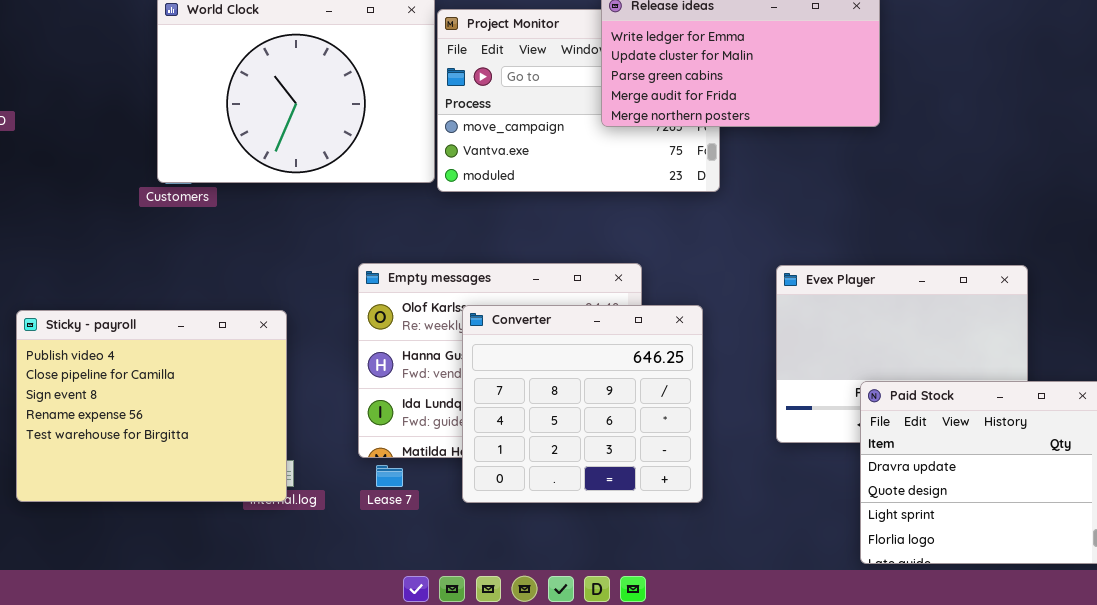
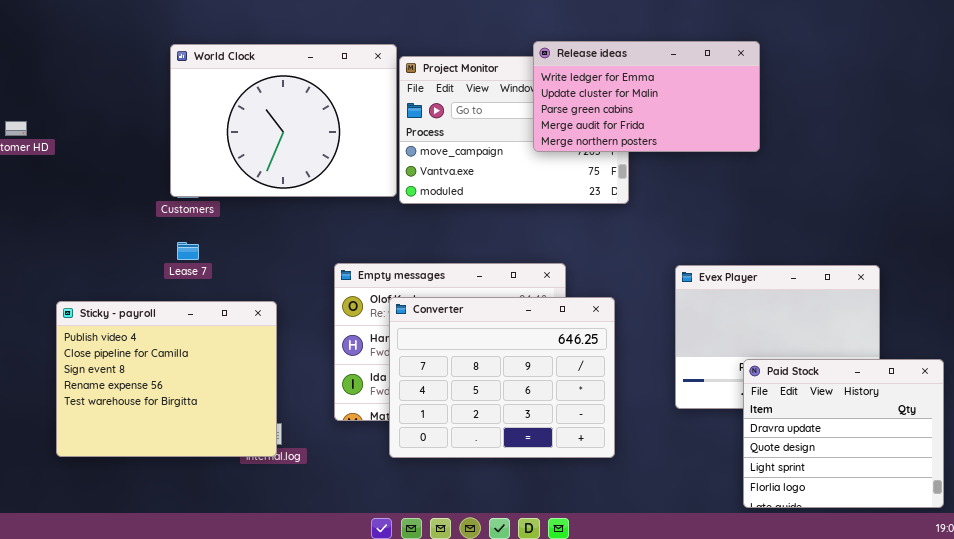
Converter: [462,305,703,503] -> [389,297,615,458], resized
Lease 7: [376,465,403,487] -> [177,242,199,260], moved

